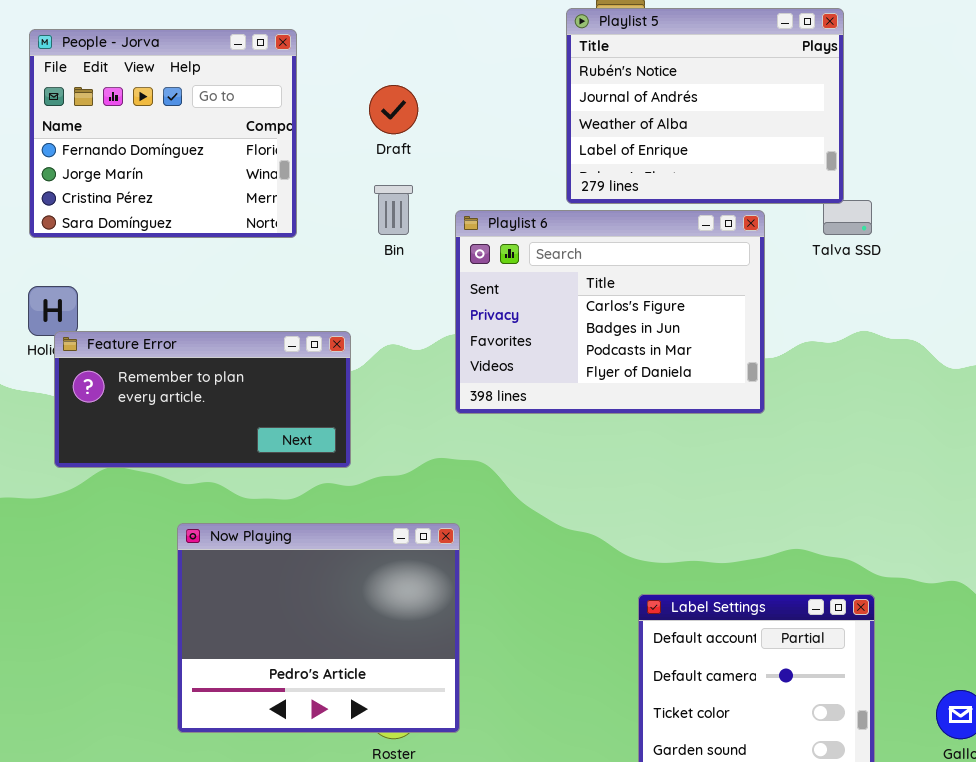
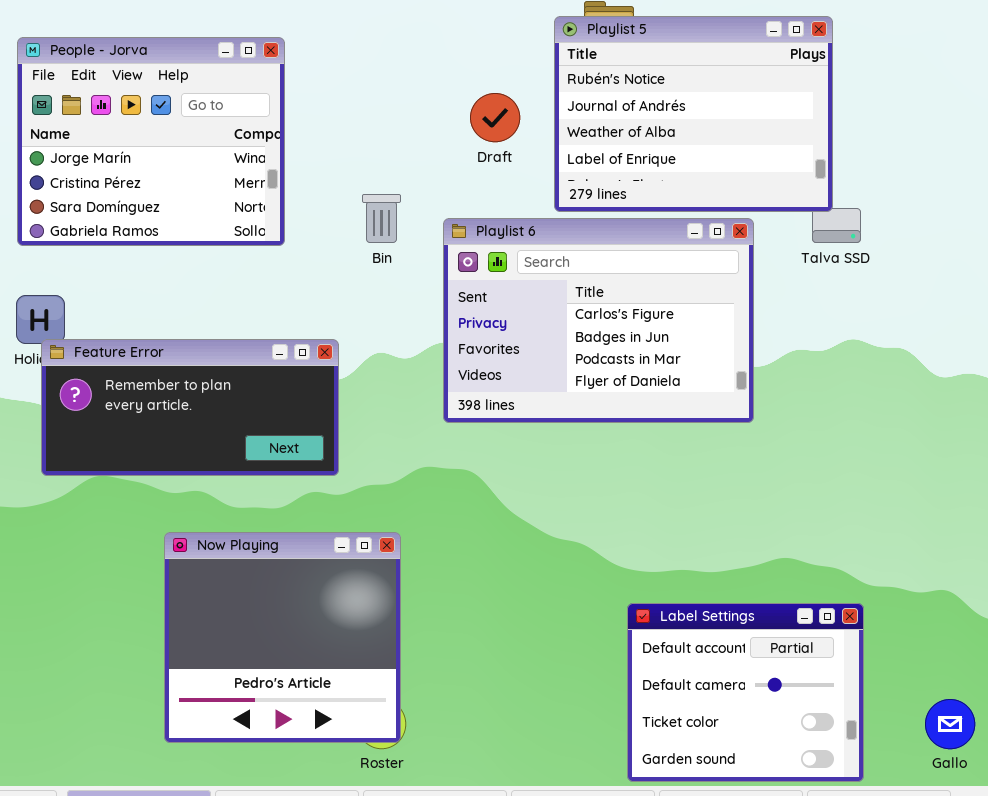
People - Jorva: [29,29,297,238] -> [17,37,285,246], scrolled down 1 row
Draft: [369,85,418,134] -> [470,93,520,142], moved
Now Playing: [177,523,460,733] -> [164,532,401,743], resized

